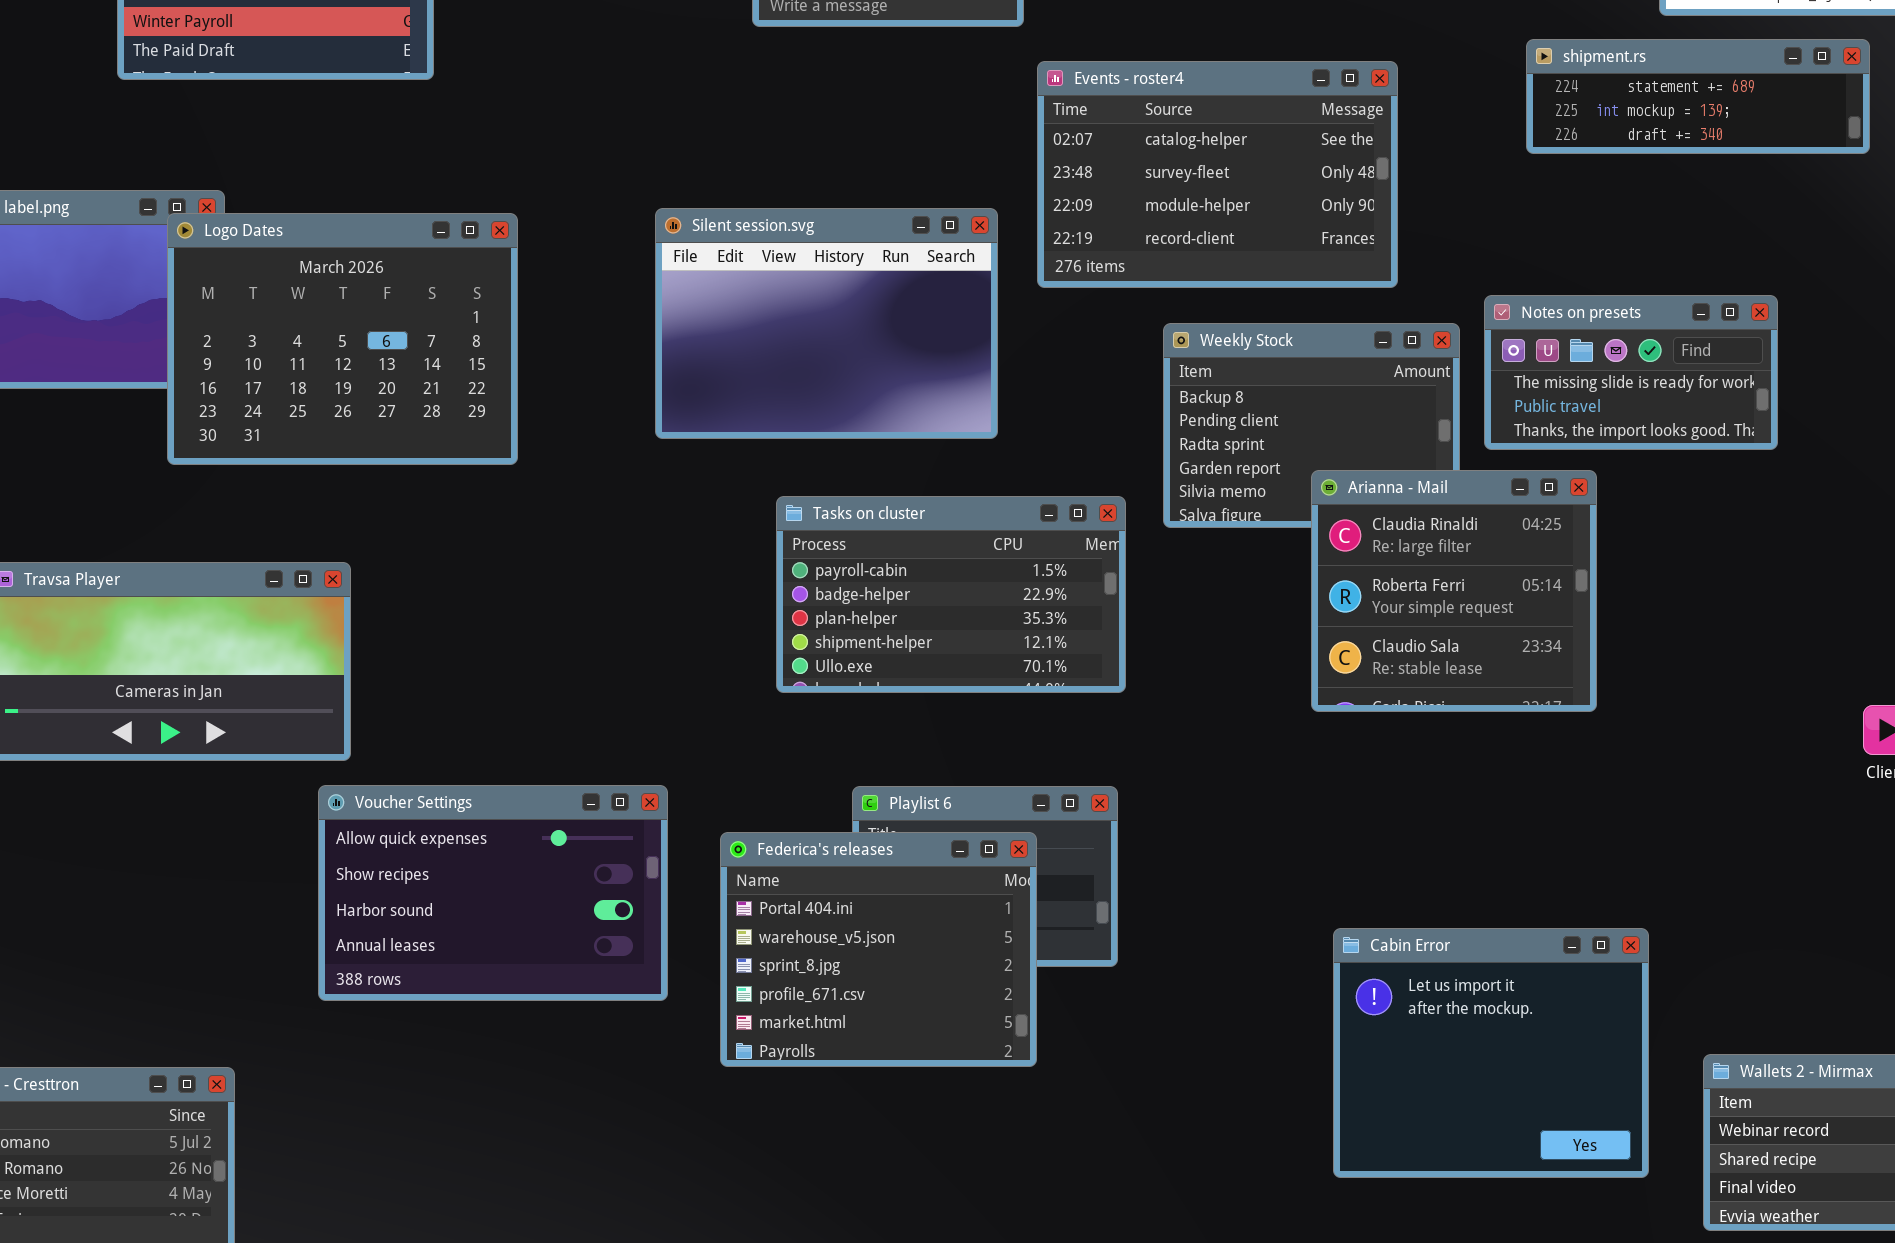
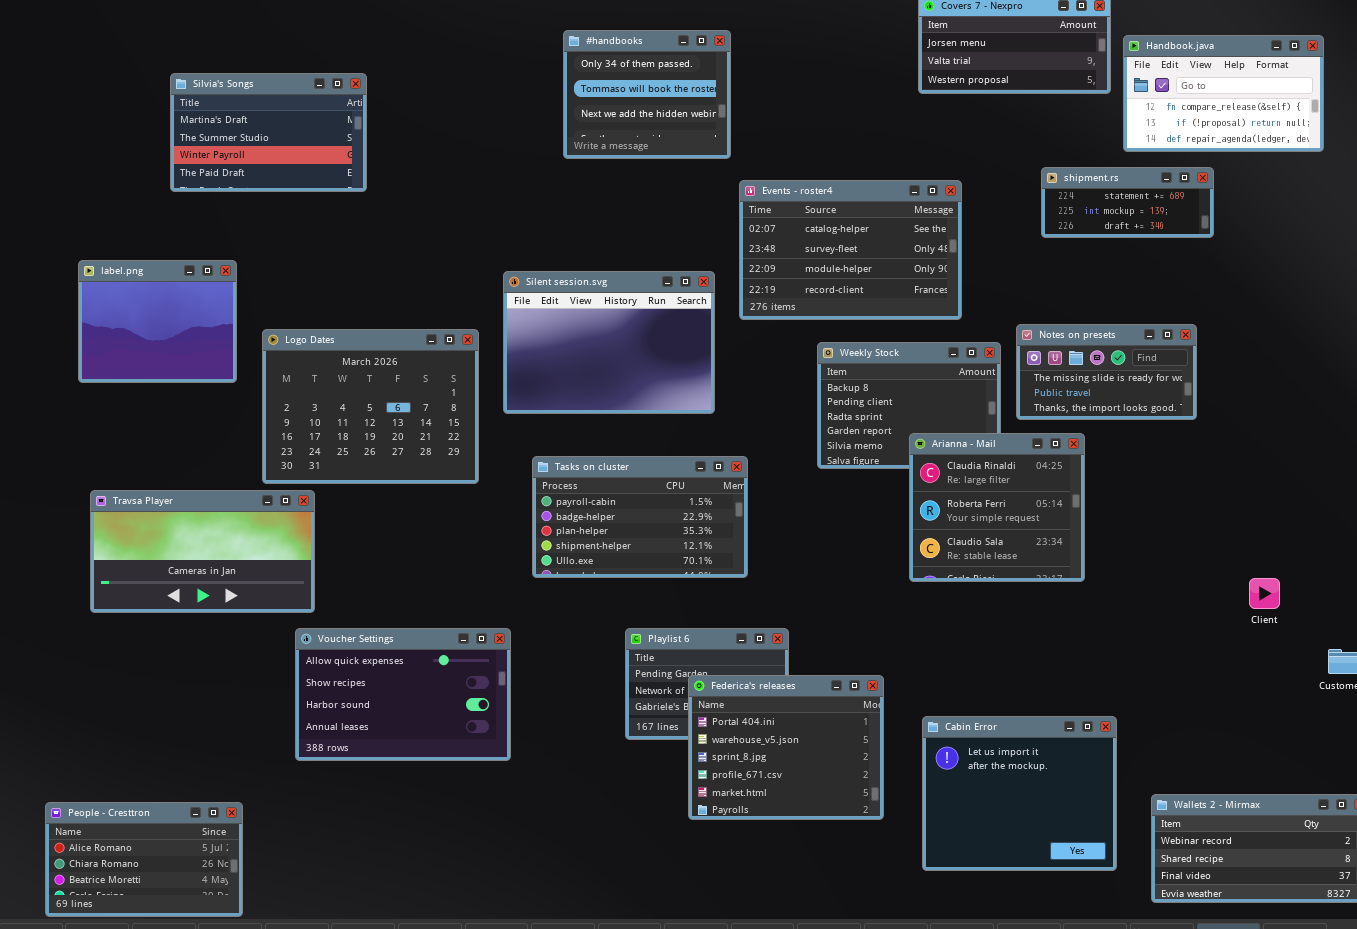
shipment.rs: [1526,39,1870,154] -> [1041,167,1214,238], resized
Logo Dates: [167,213,518,465] -> [262,329,479,484], moved
Tasks on cluster: [776,496,1126,693] -> [532,456,748,578], moved
Federica's releases: [720,832,1037,1067] -> [688,675,884,820], moved

